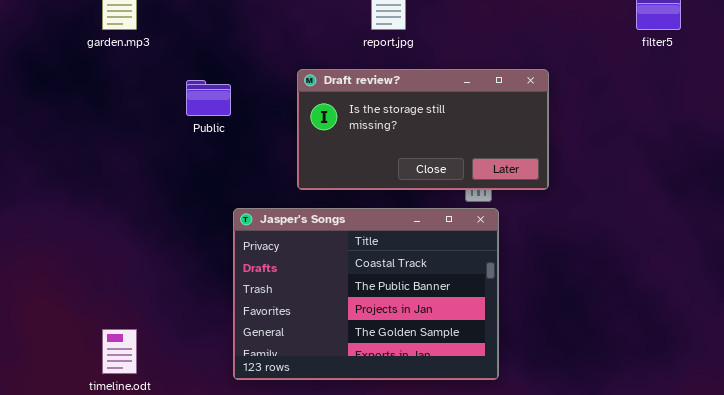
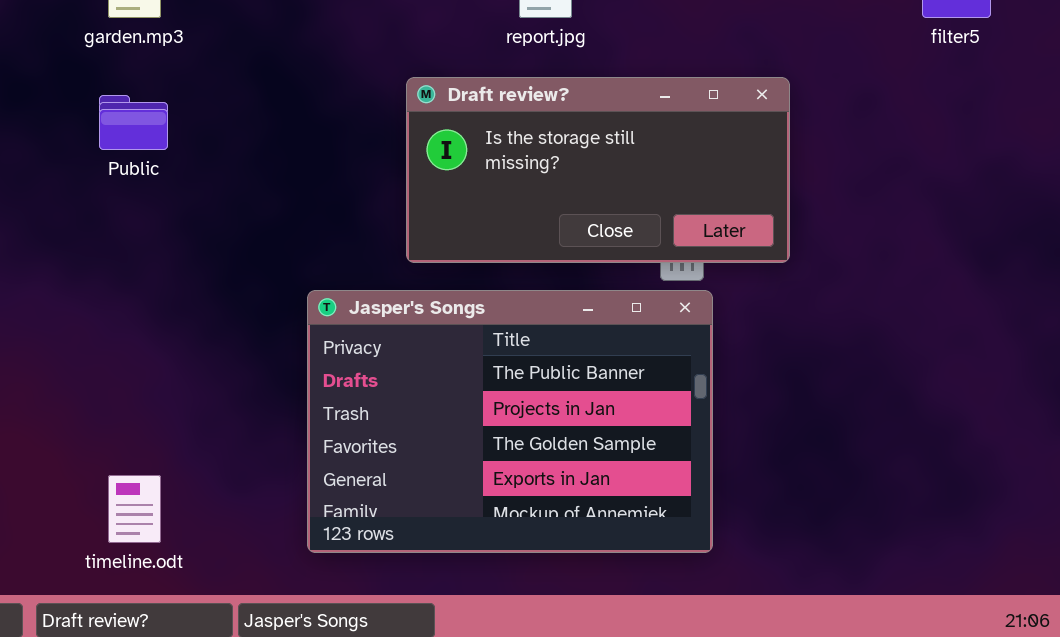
Public: [186,80,231,116] -> [99,95,168,150], moved
Jasper's Songs: [233,208,499,380] -> [307,290,713,553], scrolled down 1 row

